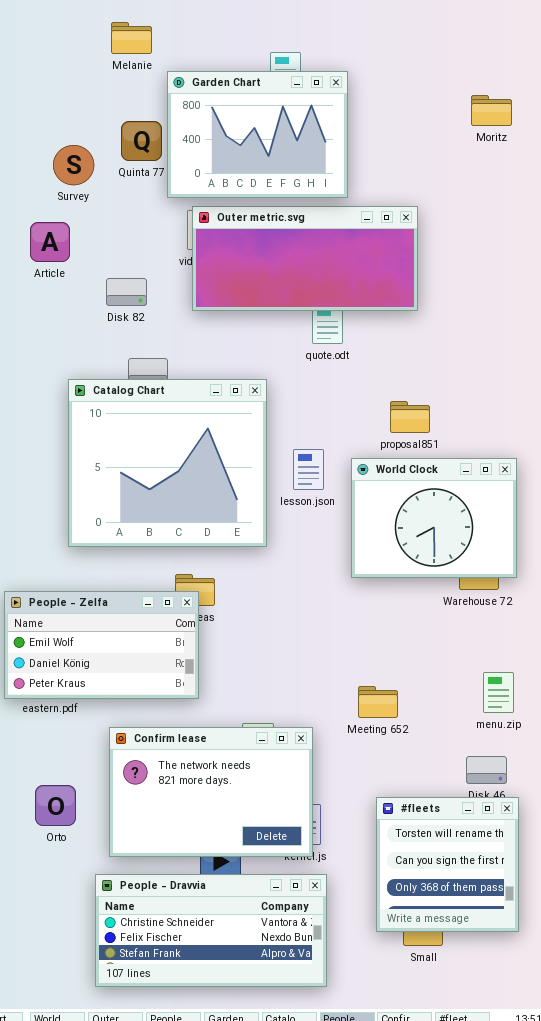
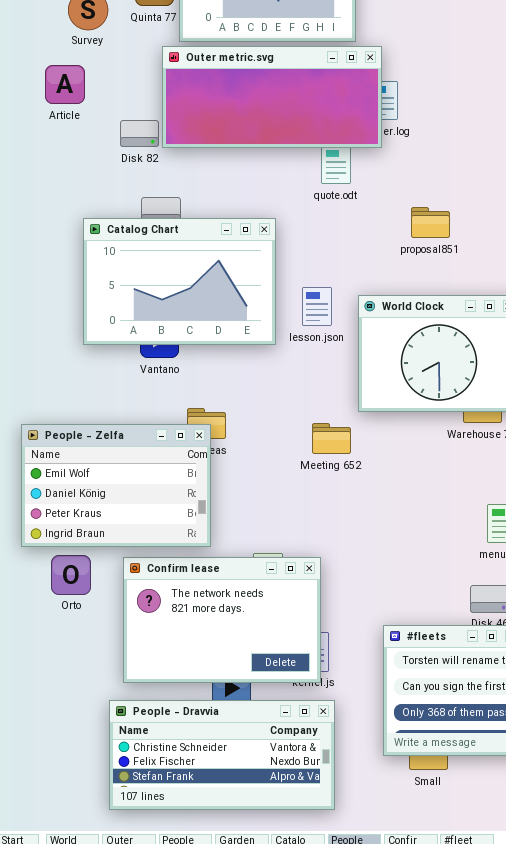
Outer metric.svg: [192,206,418,311] -> [162,46,382,148], moved
Catalog Chart: [68,379,267,547] -> [83,218,276,345], resized
proposal851: [390,401,430,433] -> [411,207,450,238], moved
People - Zelfa: [4,591,199,699] -> [21,424,211,547], resized
Meeting 652: [358,686,398,718] -> [312,423,351,454], moved
Orto: [35,785,76,826] -> [51,555,91,595], moved

